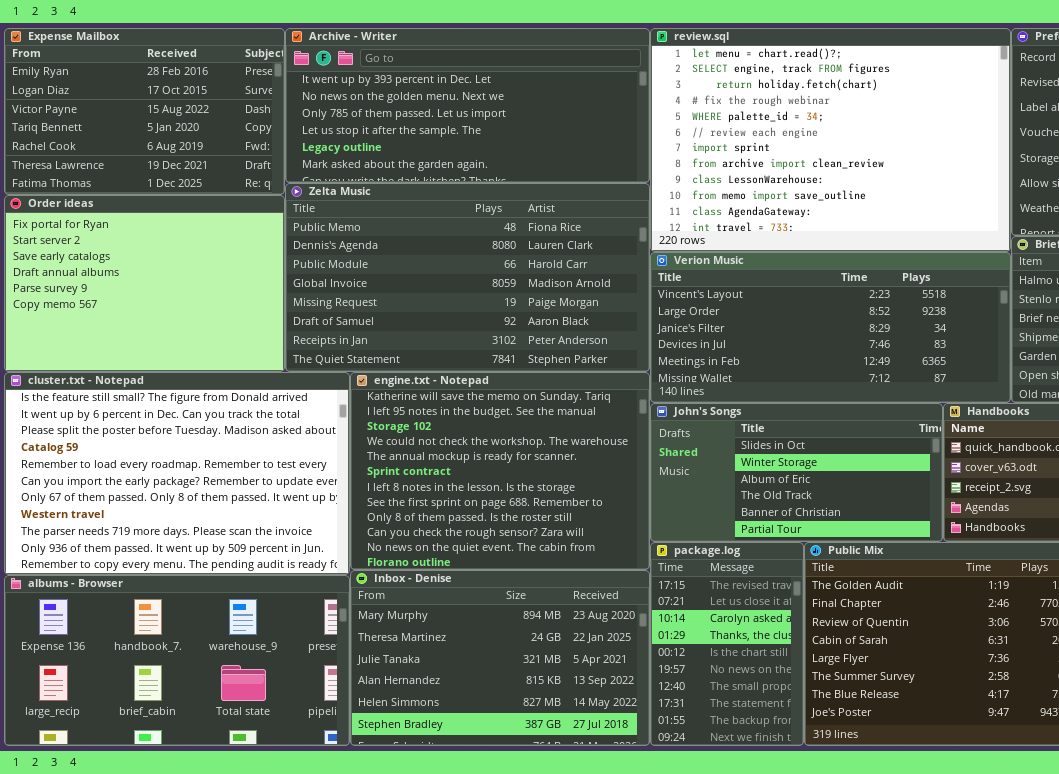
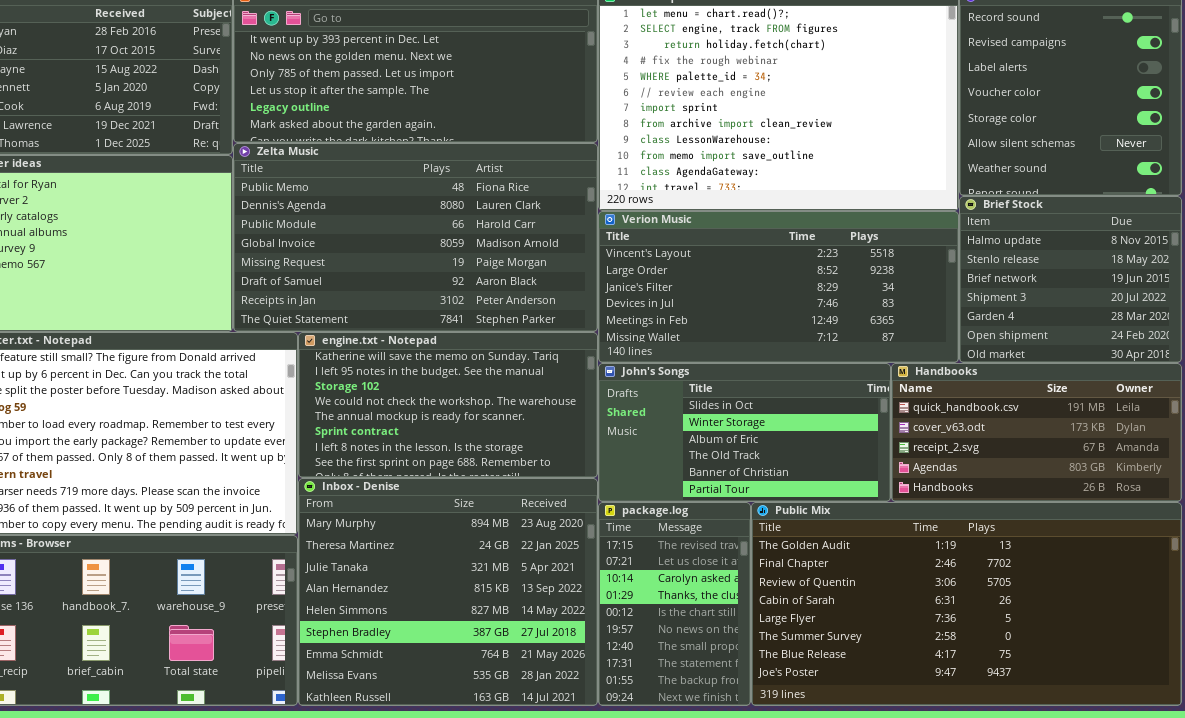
engine.txt - Notepad: [350,372,650,570] -> [298,332,598,478], resized
Inbox - Denise: [350,570,650,746] -> [298,478,598,706], resized

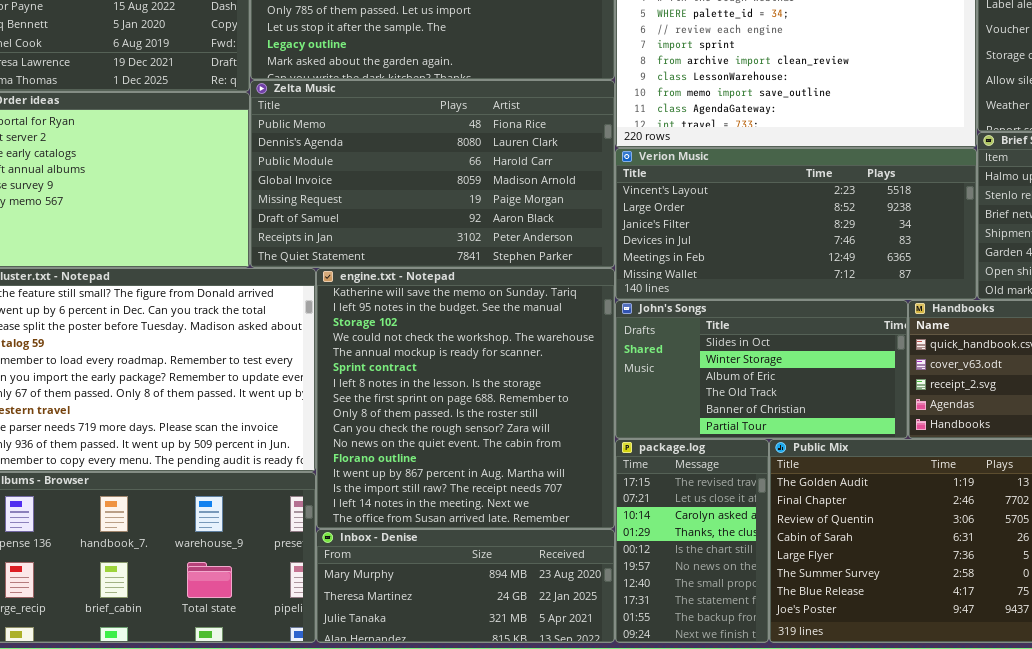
engine.txt - Notepad: [298,332,598,478] -> [316,268,615,529], resized
Inbox - Denise: [298,478,598,706] -> [316,529,615,643], resized

